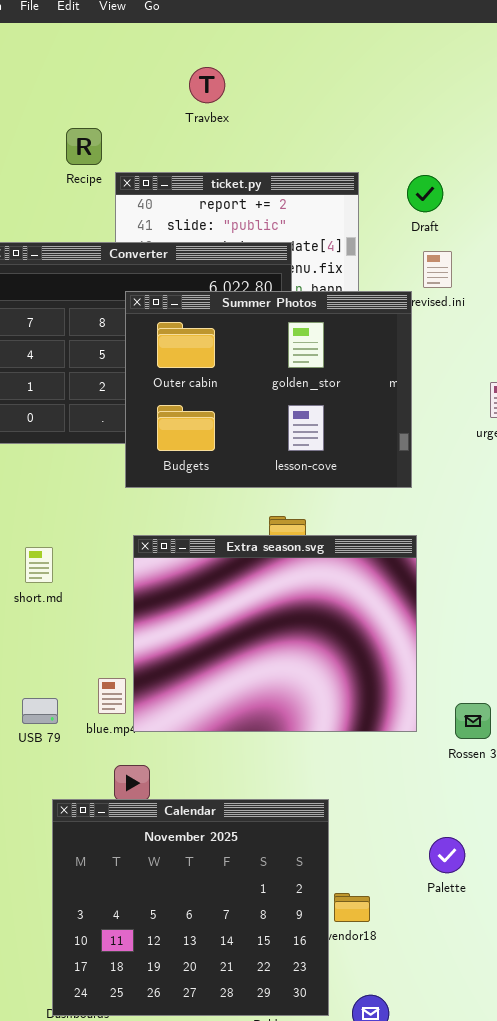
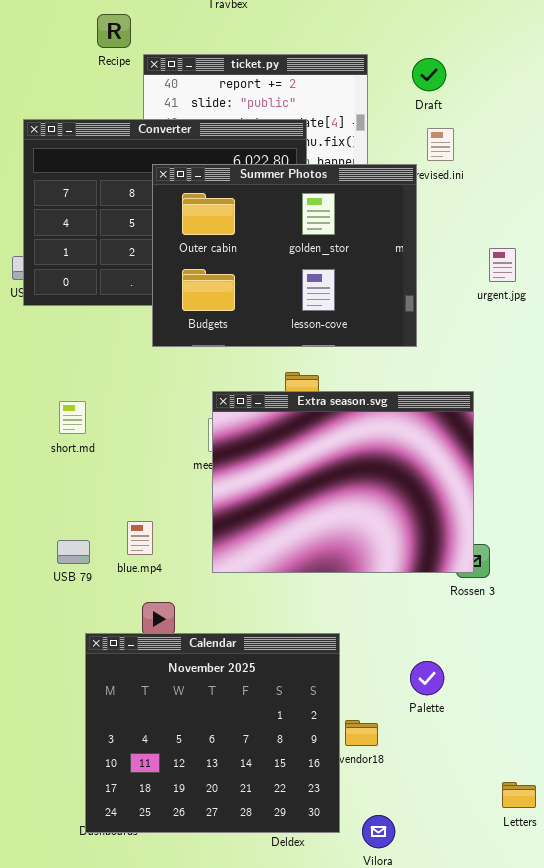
Extra season.svg: [133,535,417,732] -> [212,391,474,573], moved
Palette: [429,837,465,873] -> [410,661,444,695], moved

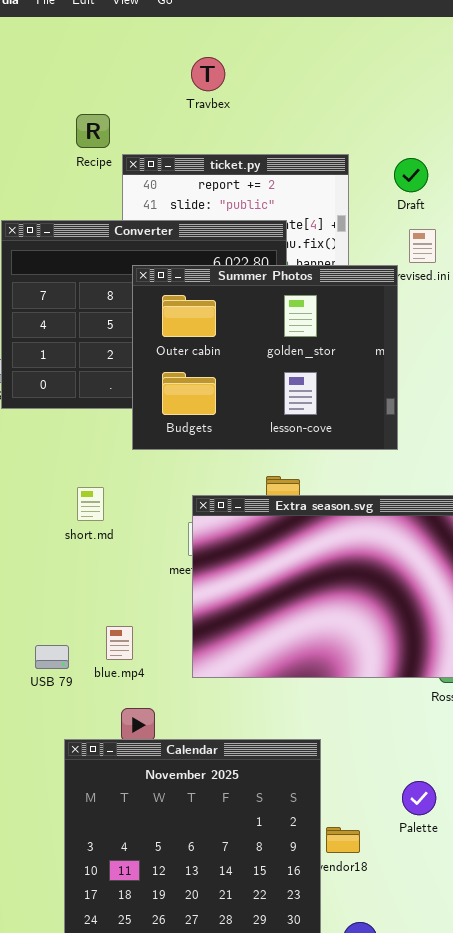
short.md: [59,401,86,434] -> [77,487,104,521], moved
Palette: [410,661,444,695] -> [402,781,436,815], moved

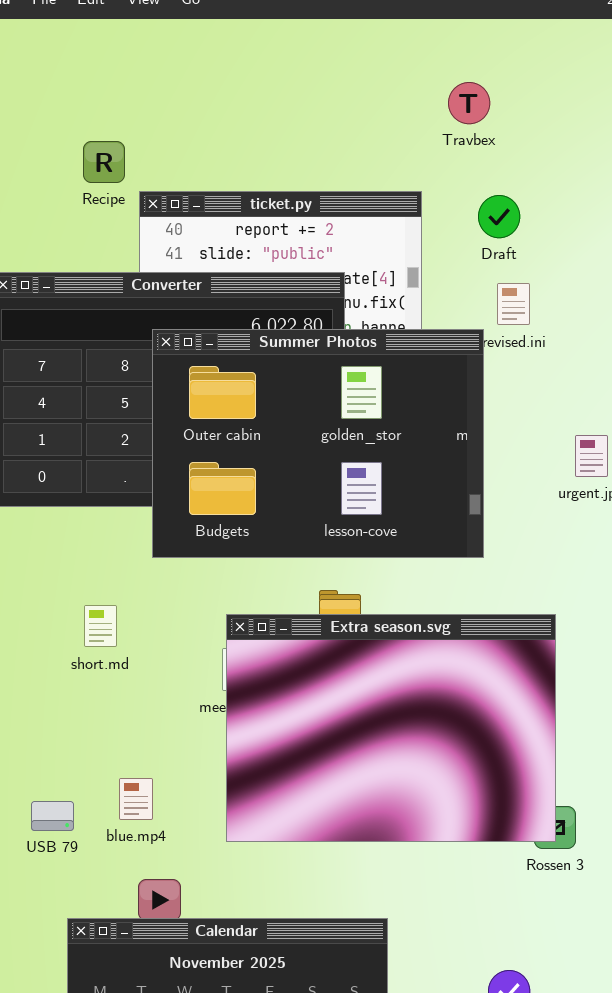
Travbex: [191,57,225,91] -> [448,82,490,124], moved

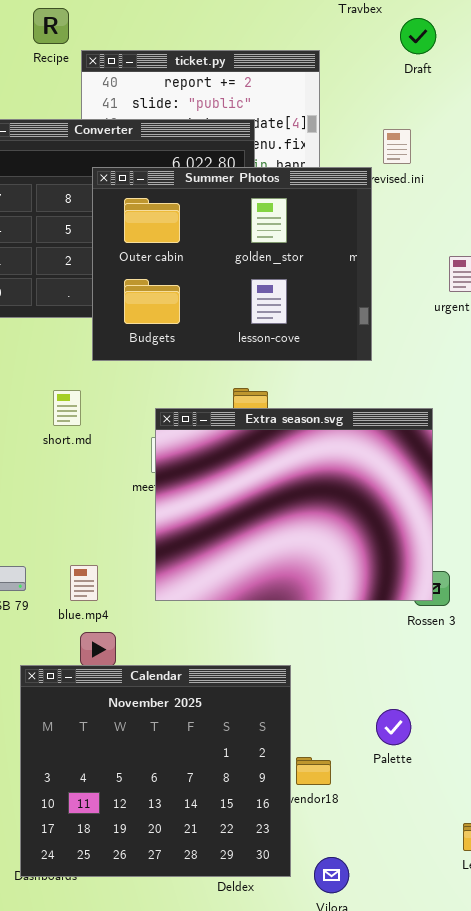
Draft: [478,195,520,238] -> [400,18,436,54], moved
short.md: [84,605,117,647] -> [53,390,81,426], moved
blue.mp4: [119,778,153,820] -> [70,565,98,601], moved

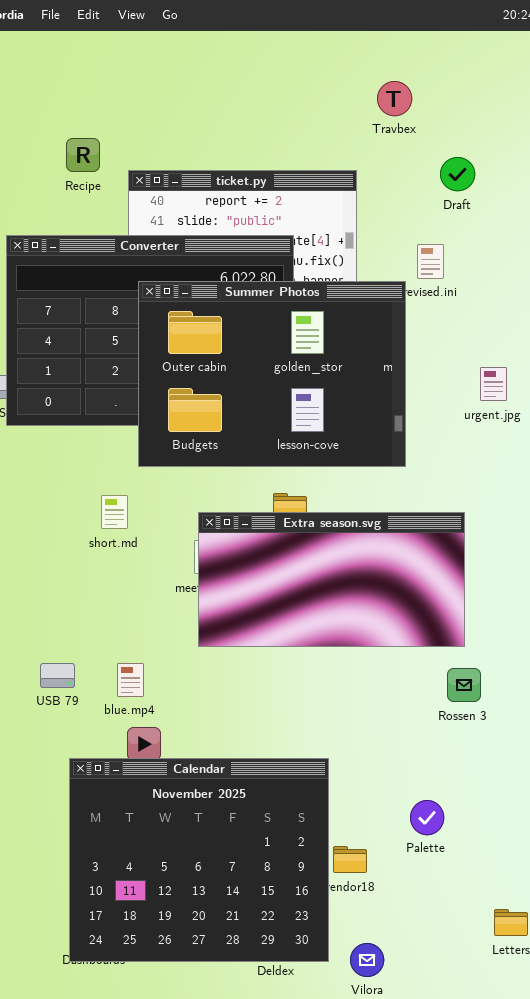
Recipe: [33,8,69,44] -> [66,138,100,172], moved
Draft: [400,18,436,54] -> [440,157,475,191], moved
Extra season.svg: [155,408,433,601] -> [198,512,465,647], resized

